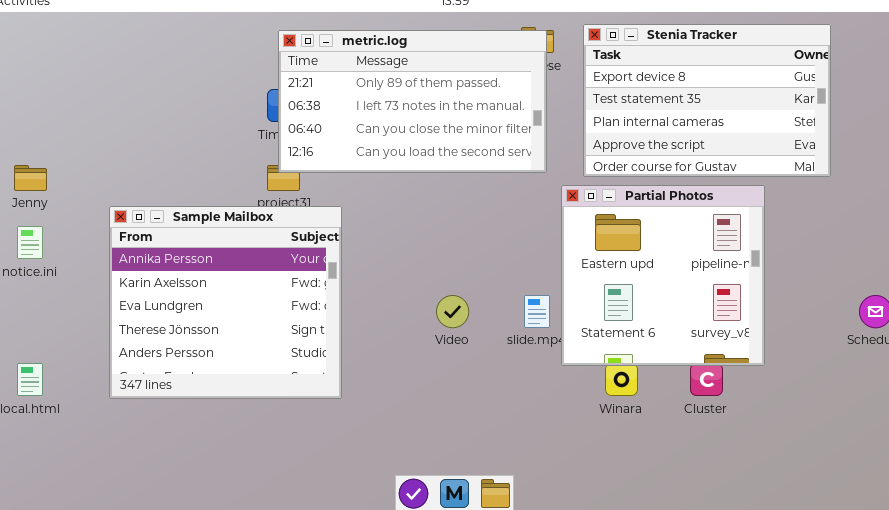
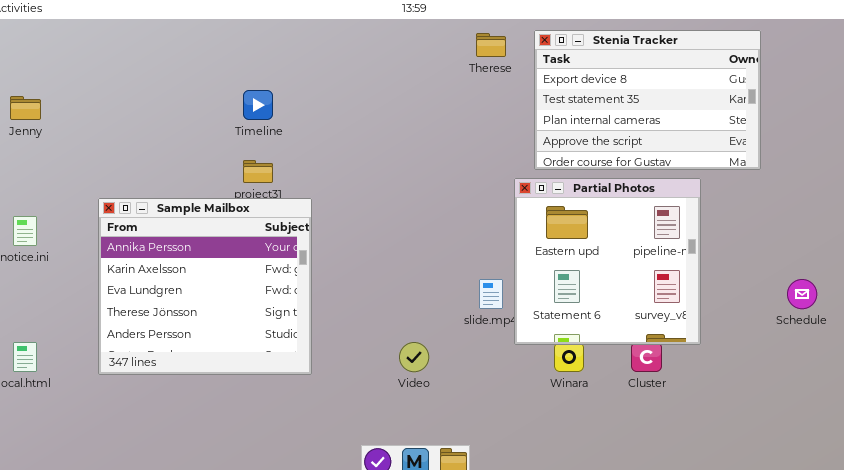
metric.log: [278,30,547,173] -> none, closed
Jenny: [14,165,47,191] -> [10,96,41,120], moved
Video: [436,295,469,328] -> [399,342,429,372], moved

